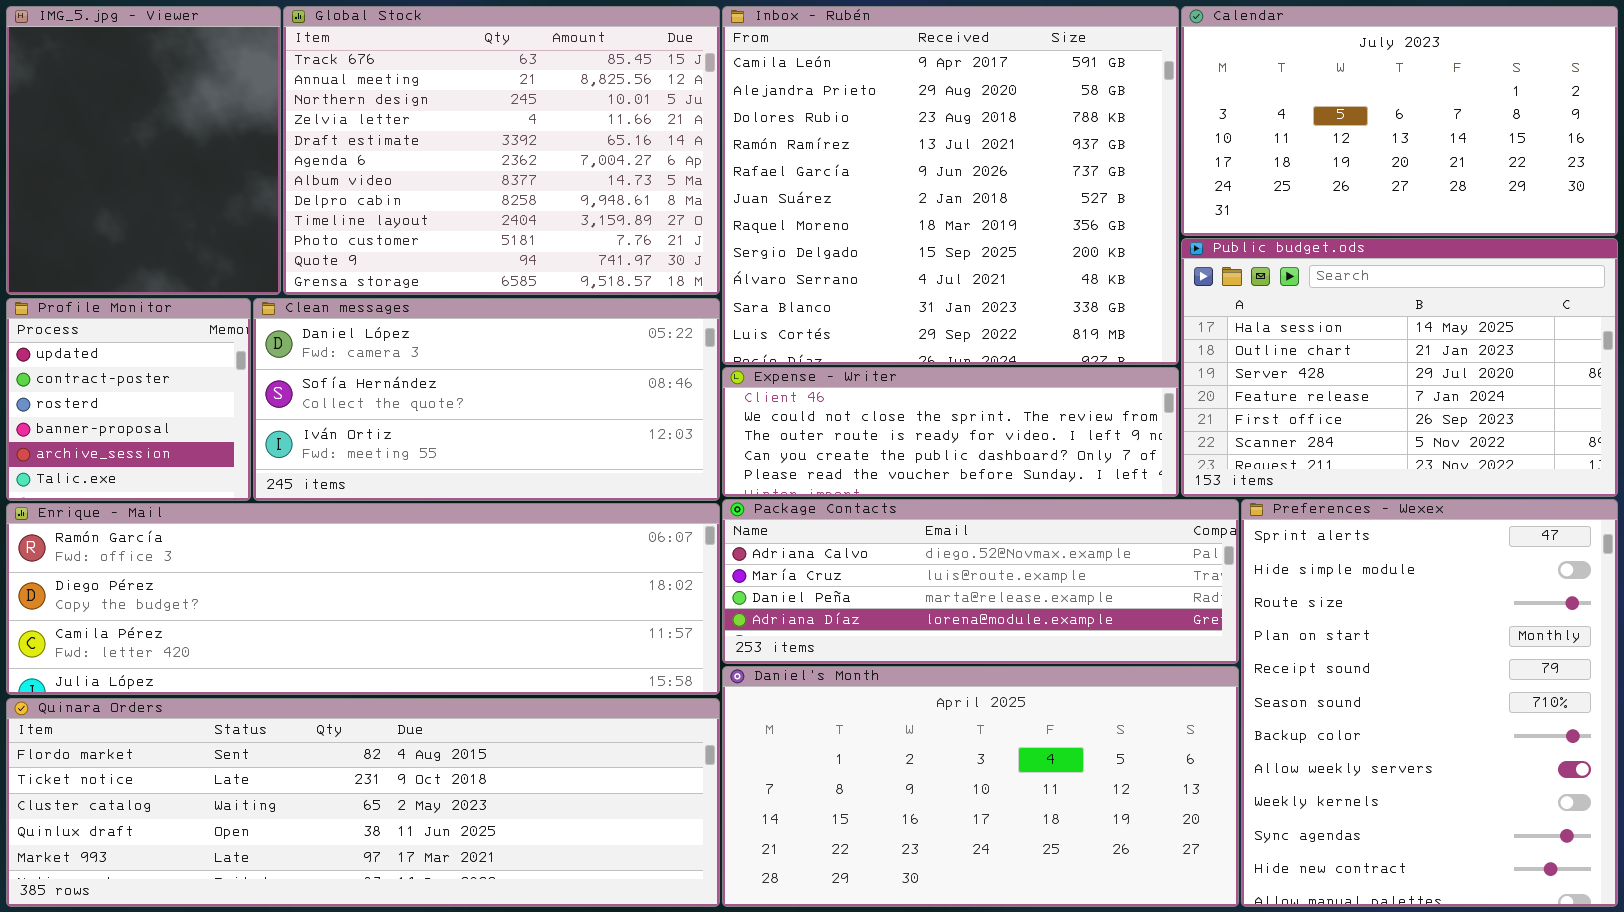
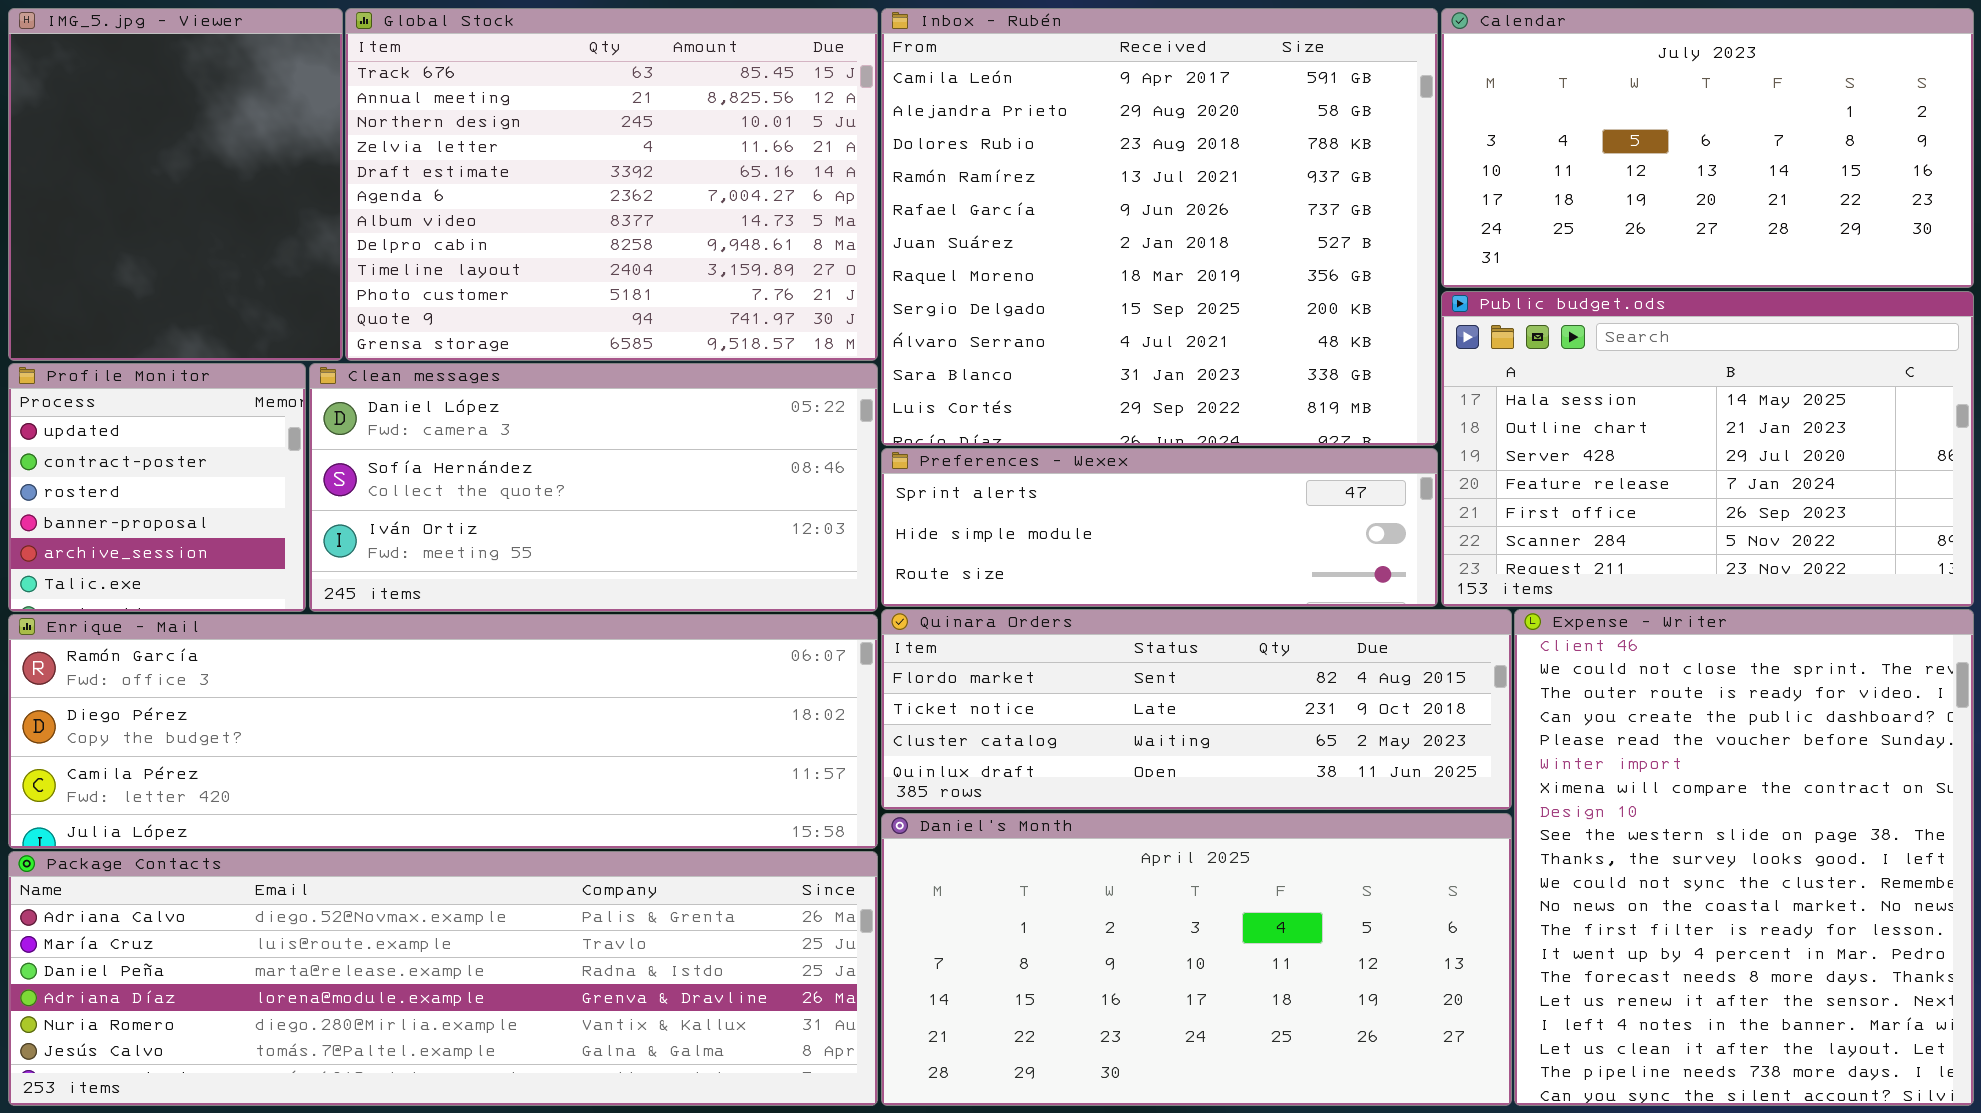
Expense - Writer: [722,367,1179,497] -> [1514,609,1974,1106], moved, resized
Package Contacts: [722,499,1239,664] -> [8,851,878,1106], moved, resized
Preferences - Wexex: [1241,499,1618,907] -> [881,448,1438,607], moved, resized
Quinara Orders: [6,698,720,907] -> [881,609,1512,810], moved, resized

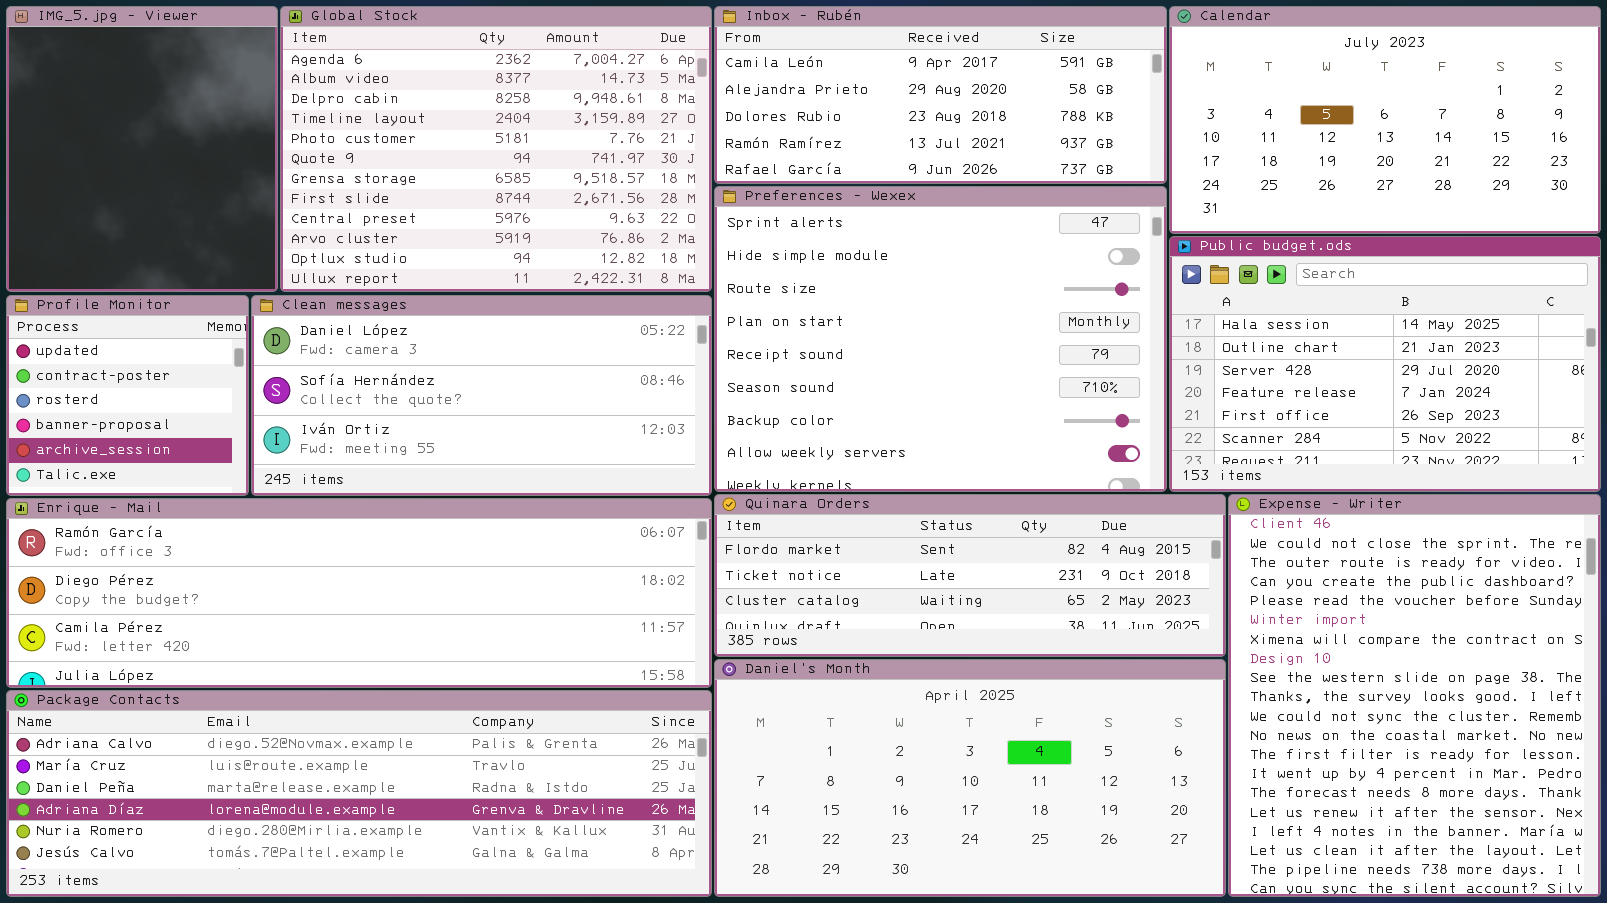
Global Stock: [345,8,878,361] -> [280,6,712,292], scrolled down 5 rows
Inbox - Rubén: [881,8,1438,446] -> [714,6,1167,184], resized
Preferences - Wexex: [881,448,1438,607] -> [714,186,1167,492], resized

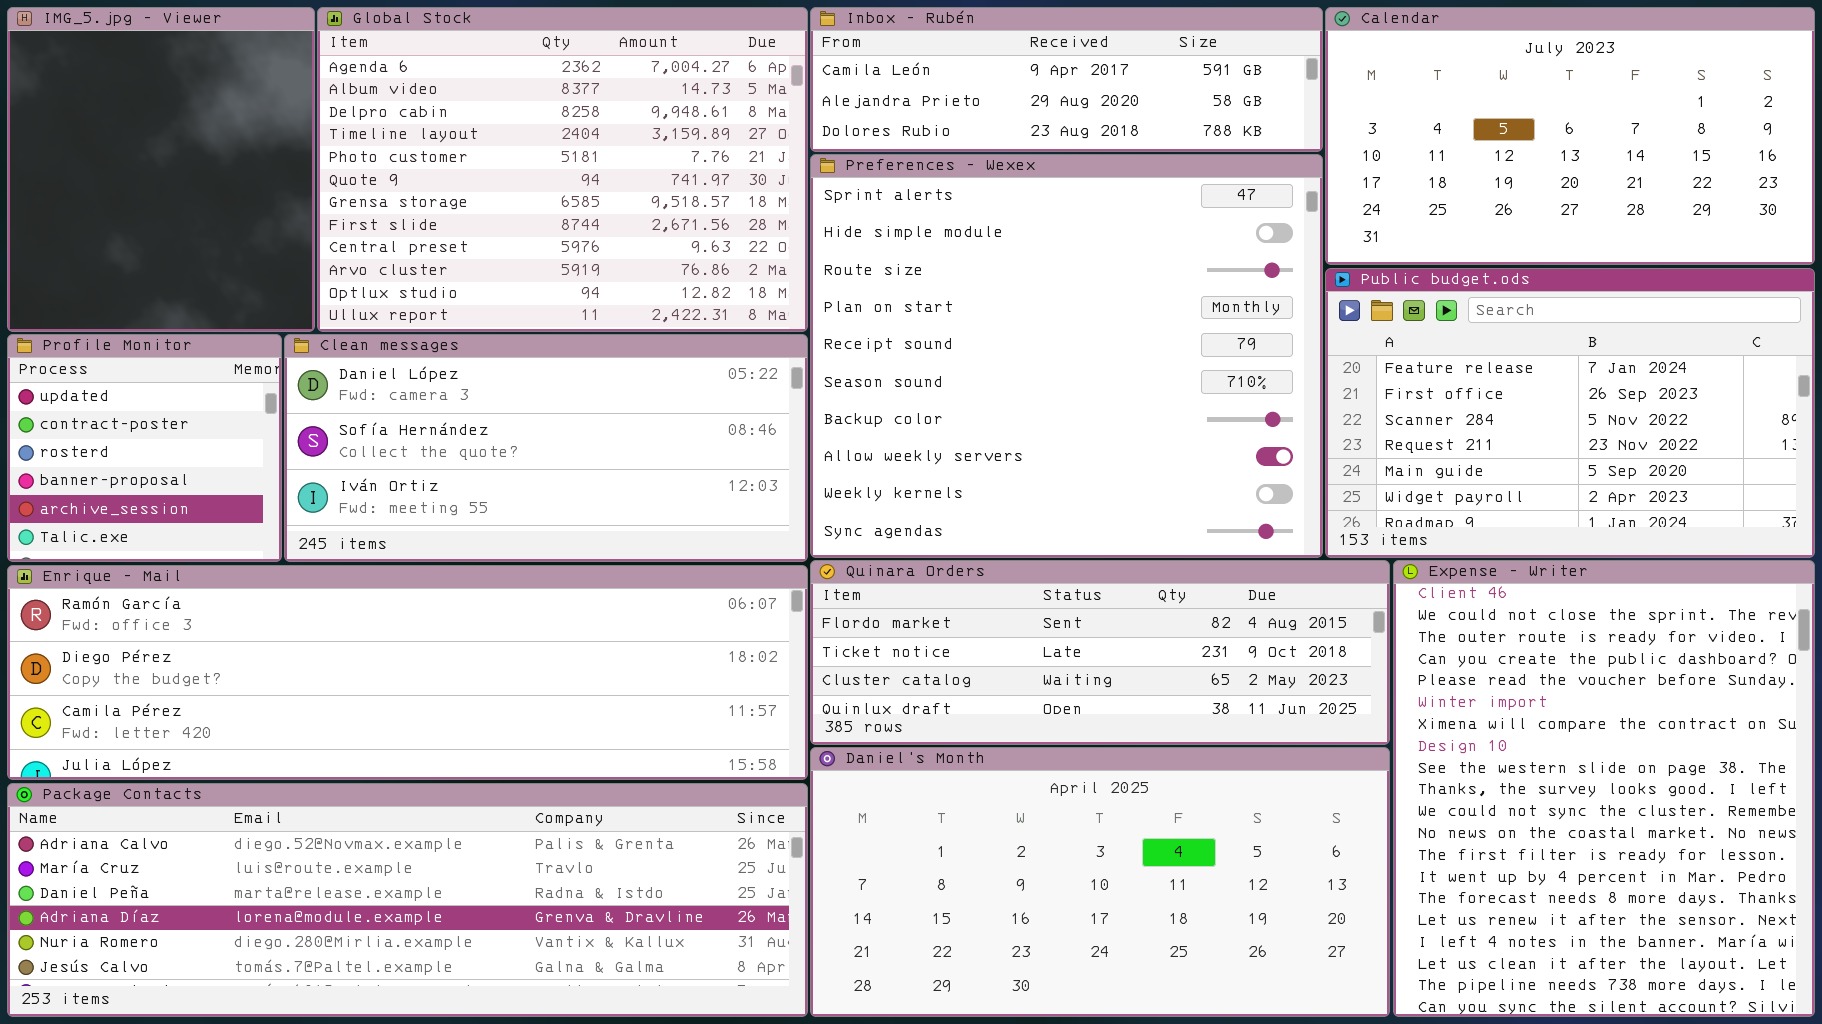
Inbox - Rubén: [714,6,1167,184] -> [810,7,1323,152], resized
Preferences - Wexex: [714,186,1167,492] -> [810,154,1323,558], resized
Public budget.ods: [1169,236,1601,492] -> [1325,268,1815,558], scrolled down 3 rows

